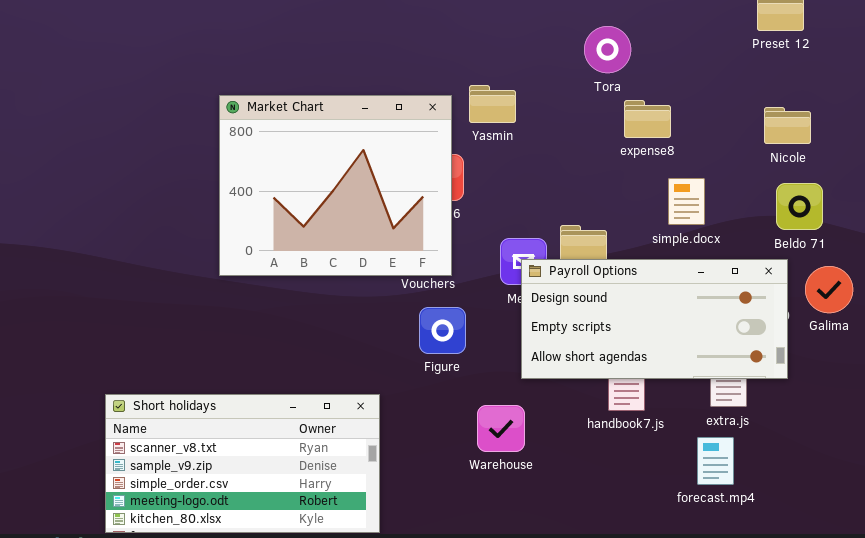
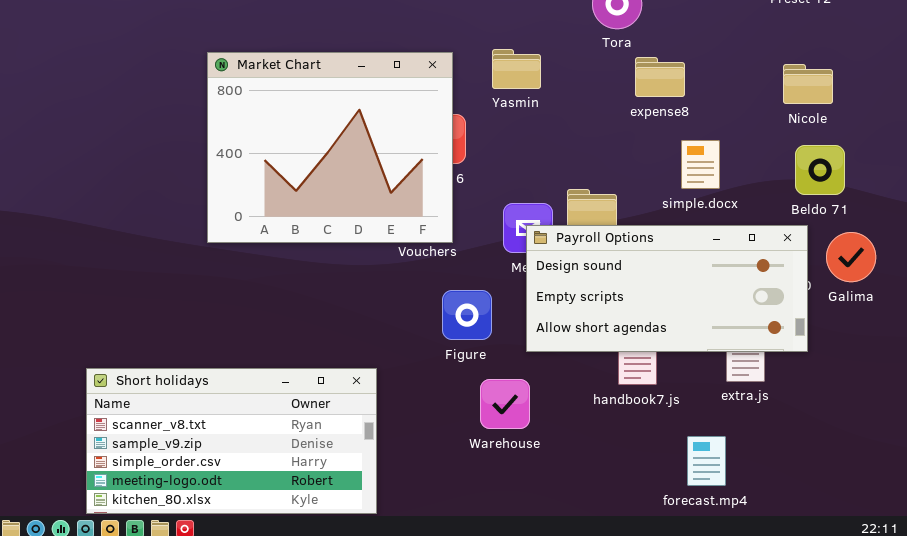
Yasmin: [469,85,516,123] -> [492,49,541,89], moved
Figure: [419,307,466,354] -> [442,290,492,340], moved
forecast.mp4: [697,437,734,485] -> [687,436,726,486], moved

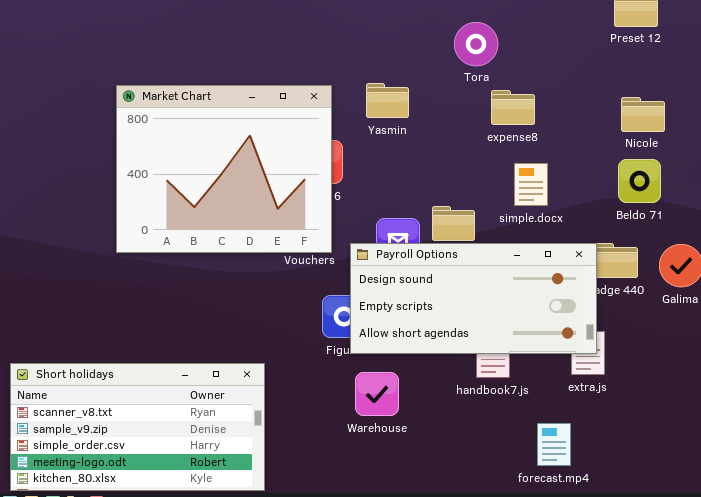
simple.docx: [681,140,720,189] -> [514,163,548,206], moved
Beldo 71: [795,145,845,195] -> [618,159,661,203], moved
Payroll Options: [526,225,808,352] -> [350,243,597,354], moved

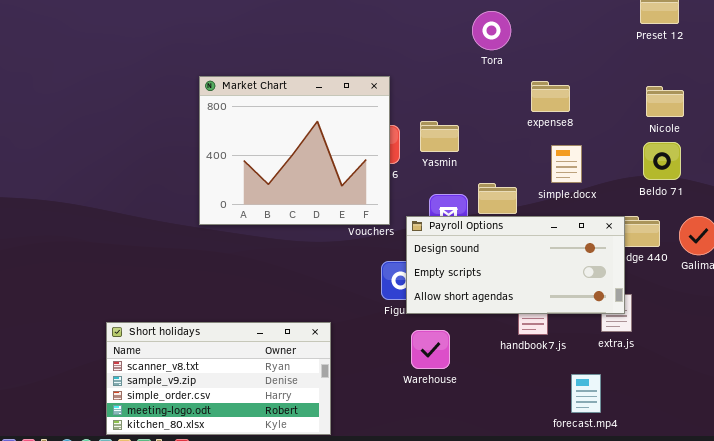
Tora: [454,22,498,66] -> [472,11,511,50], moved
Yasmin: [366,83,409,118] -> [420,121,459,152], moved

